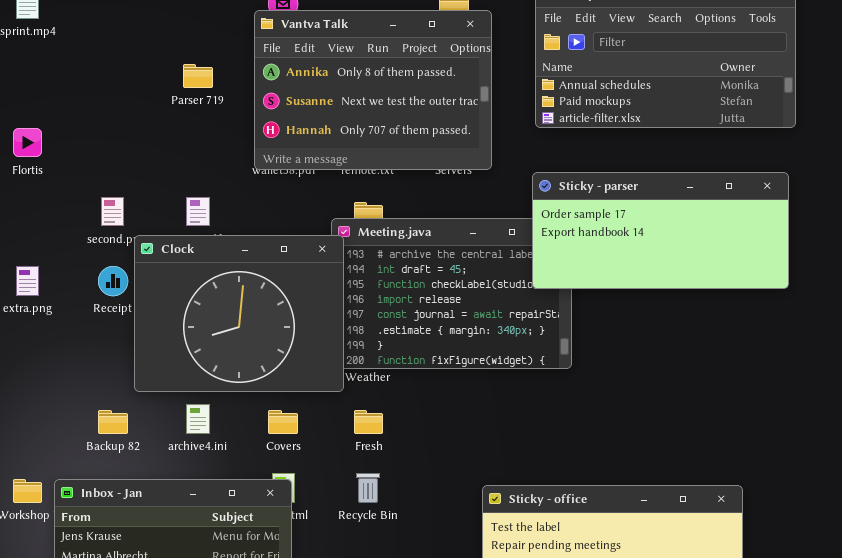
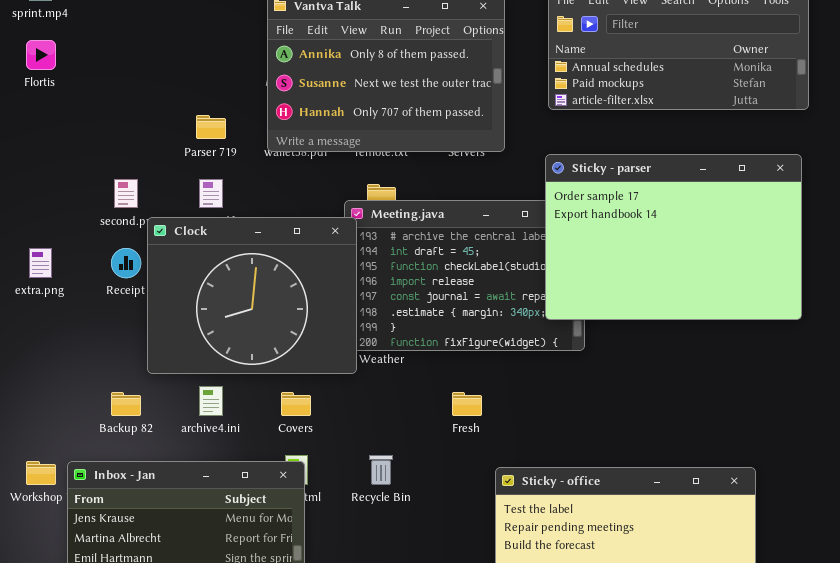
Parser 719: [183,64,213,88] -> [196,115,226,139], moved
Flortis: [13,128,42,157] -> [26,40,56,70], moved
Sticky - parser: [532,172,789,289] -> [545,154,802,320], resized
Fresh: [354,410,383,434] -> [452,392,482,416], moved

